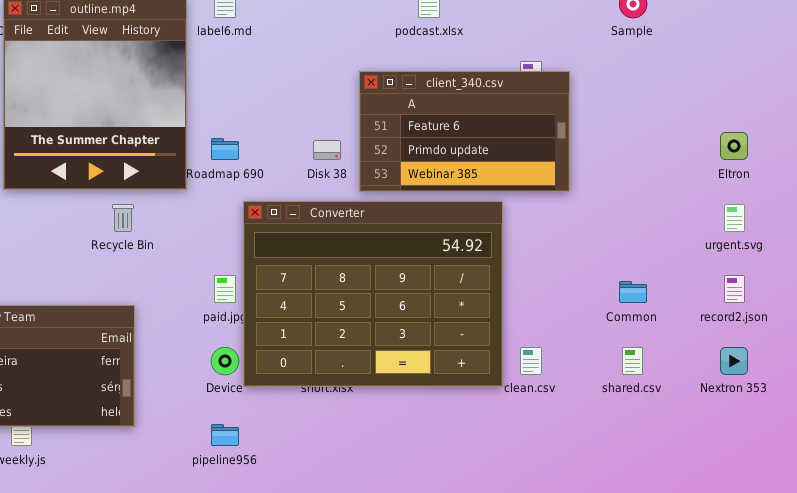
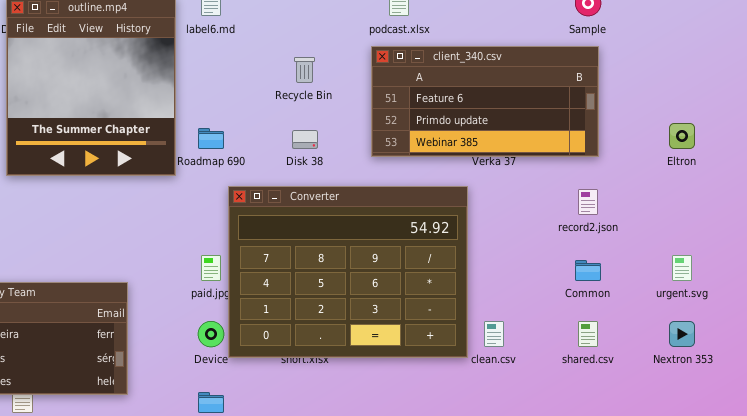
client_340.csv: [359,71,570,192] -> [371,46,599,157], moved, resized
Recycle Bin: [112,204,134,232] -> [294,57,315,83], moved
urgent.svg: [724,204,745,232] -> [672,255,692,281], moved
record2.json: [724,275,745,303] -> [578,189,598,215], moved

